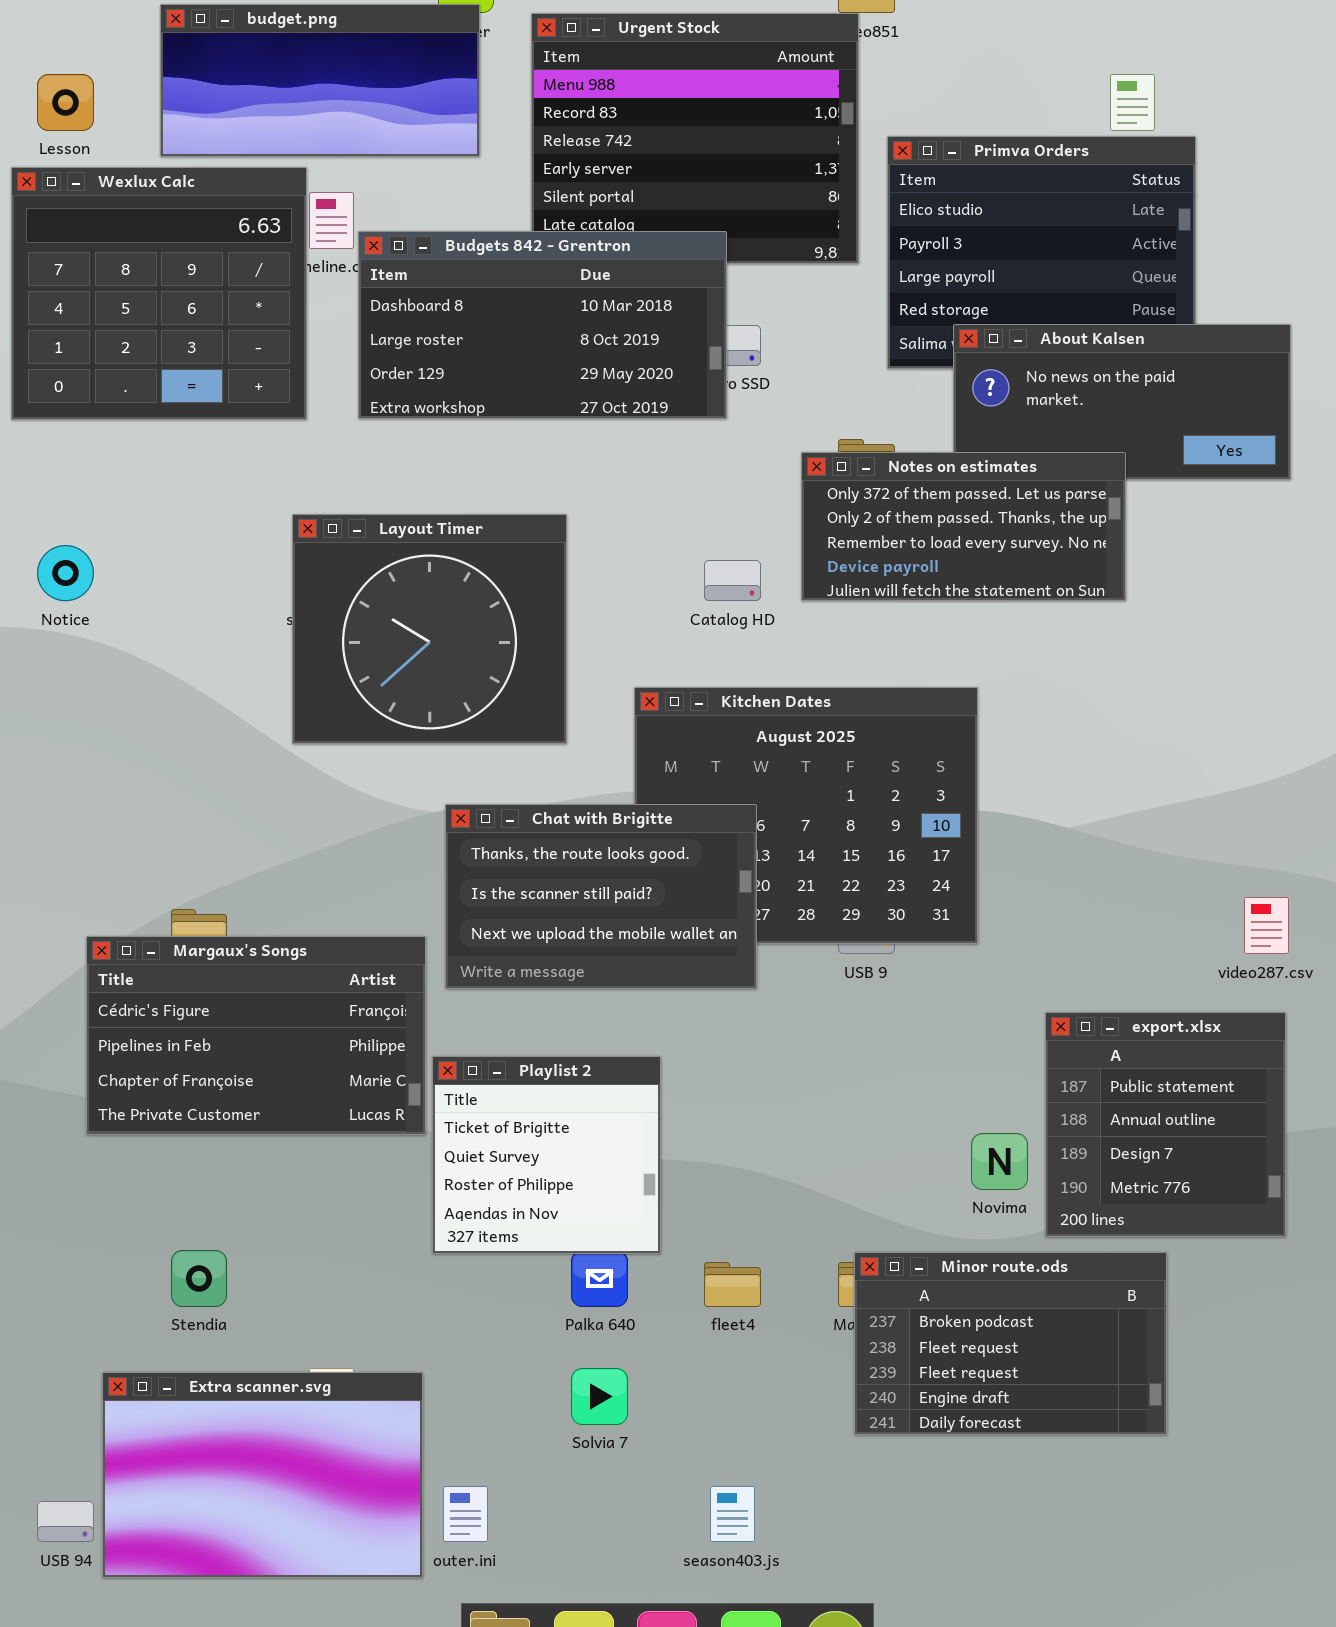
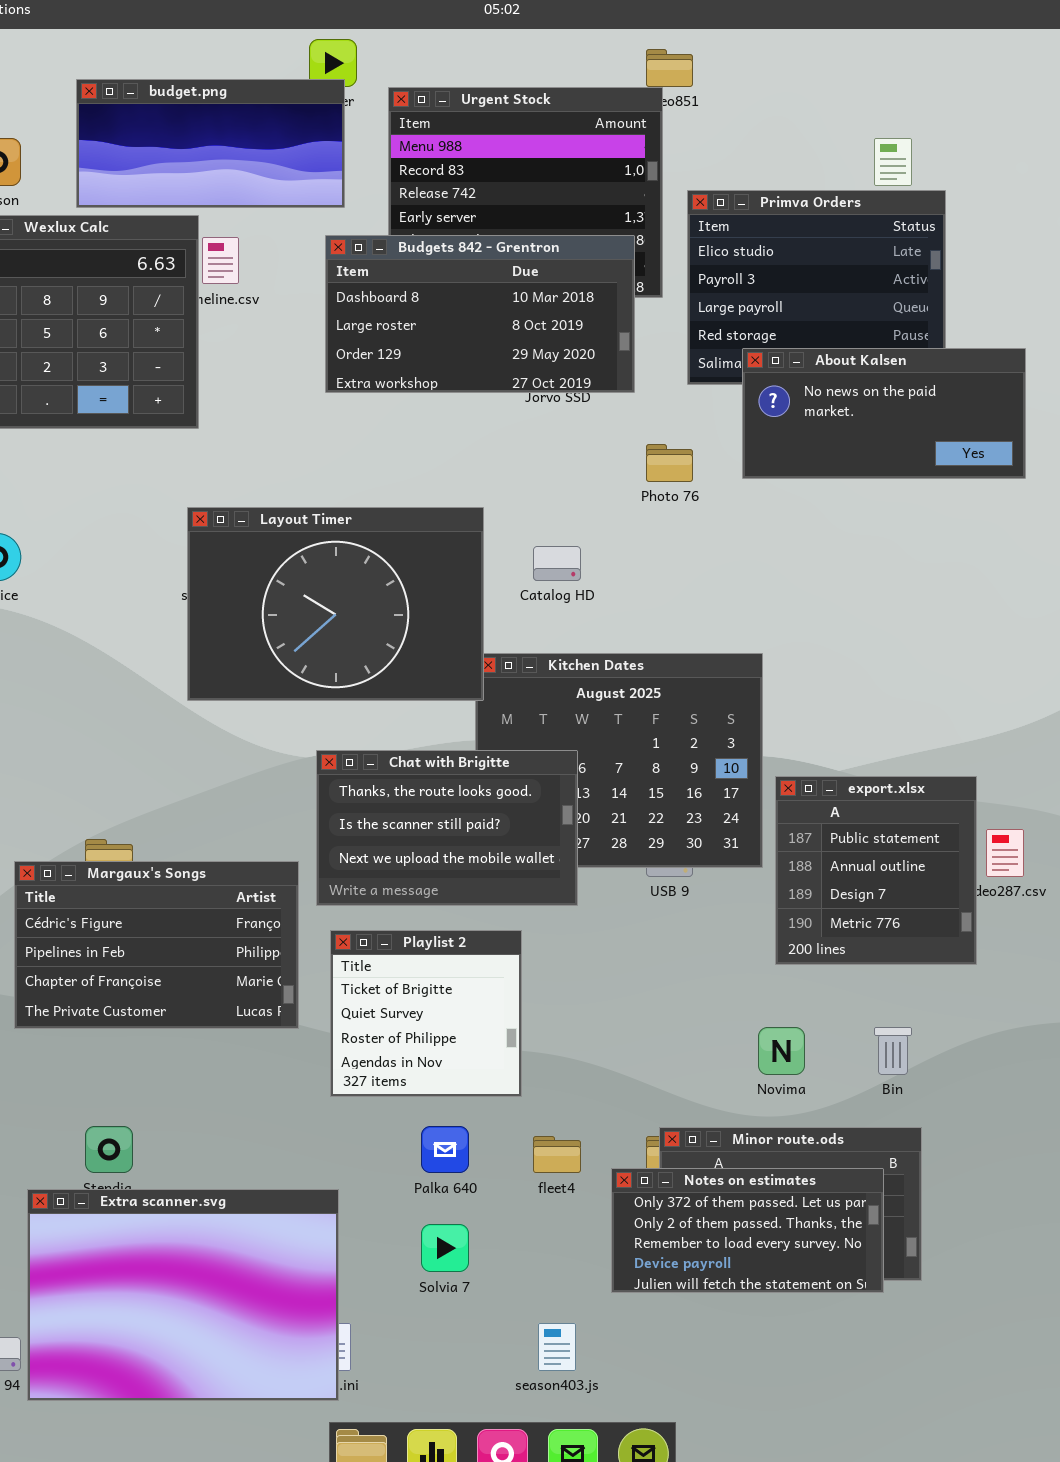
Budgets 842 - Grentron: [358,231,727,419] -> [325,235,635,393], moved
Notes on estimates: [801,452,1126,601] -> [611,1168,884,1293], moved
Layout Timer: [292,514,567,744] -> [187,507,484,701], resized
export.xlsx: [1045,1012,1286,1237] -> [775,776,977,965], moved
Playlist 2: [432,1056,661,1254] -> [330,930,522,1097], moved
Extra scanner.svg: [102,1372,423,1578] -> [27,1189,339,1401], resized

